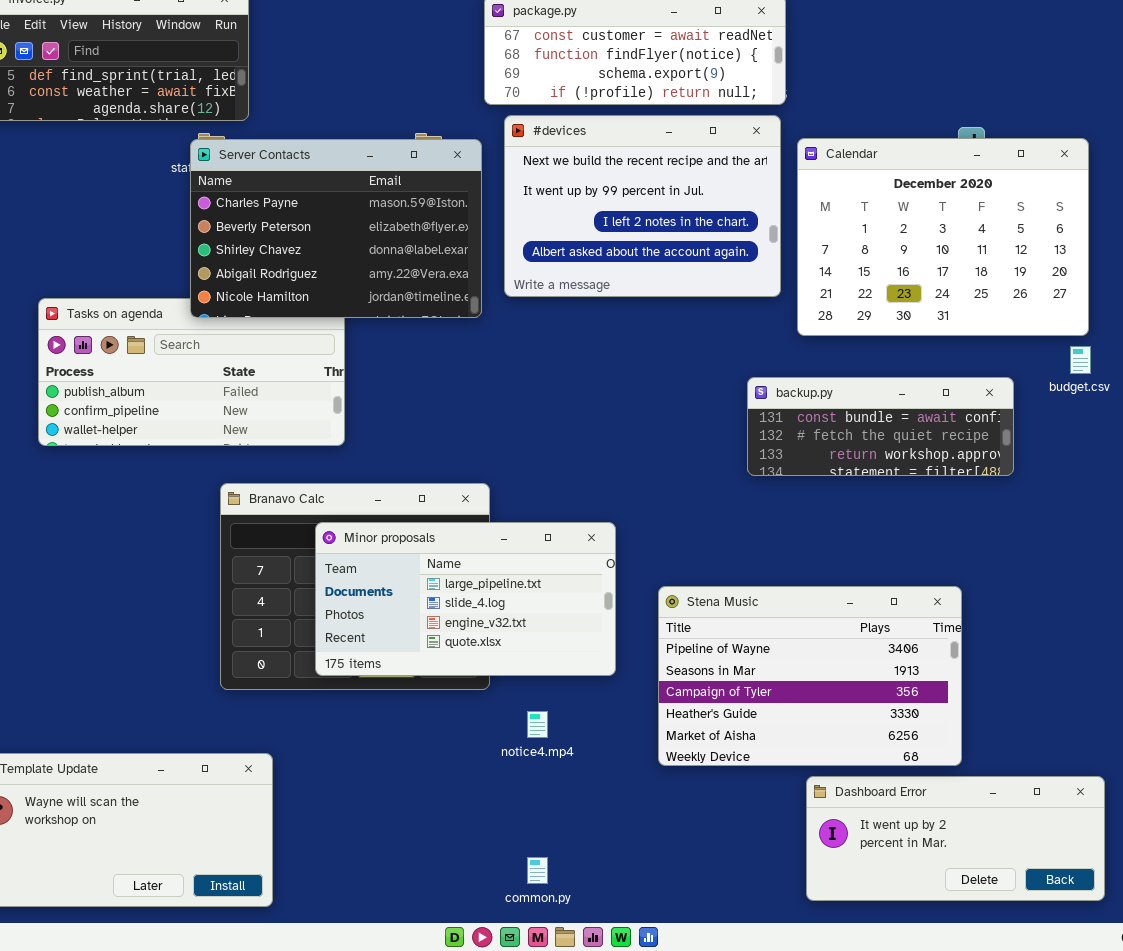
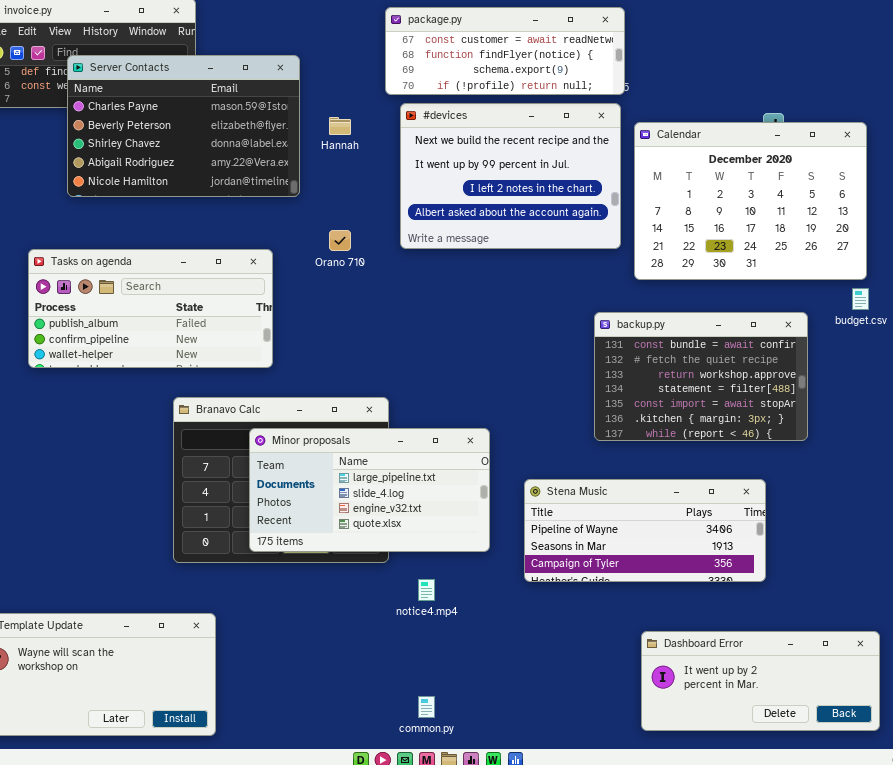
Server Contacts: [190,139,482,318] -> [67,55,300,197], moved
backup.py: [747,377,1014,476] -> [594,312,808,441], resized
Stena Music: [658,586,962,766] -> [524,479,766,582], resized

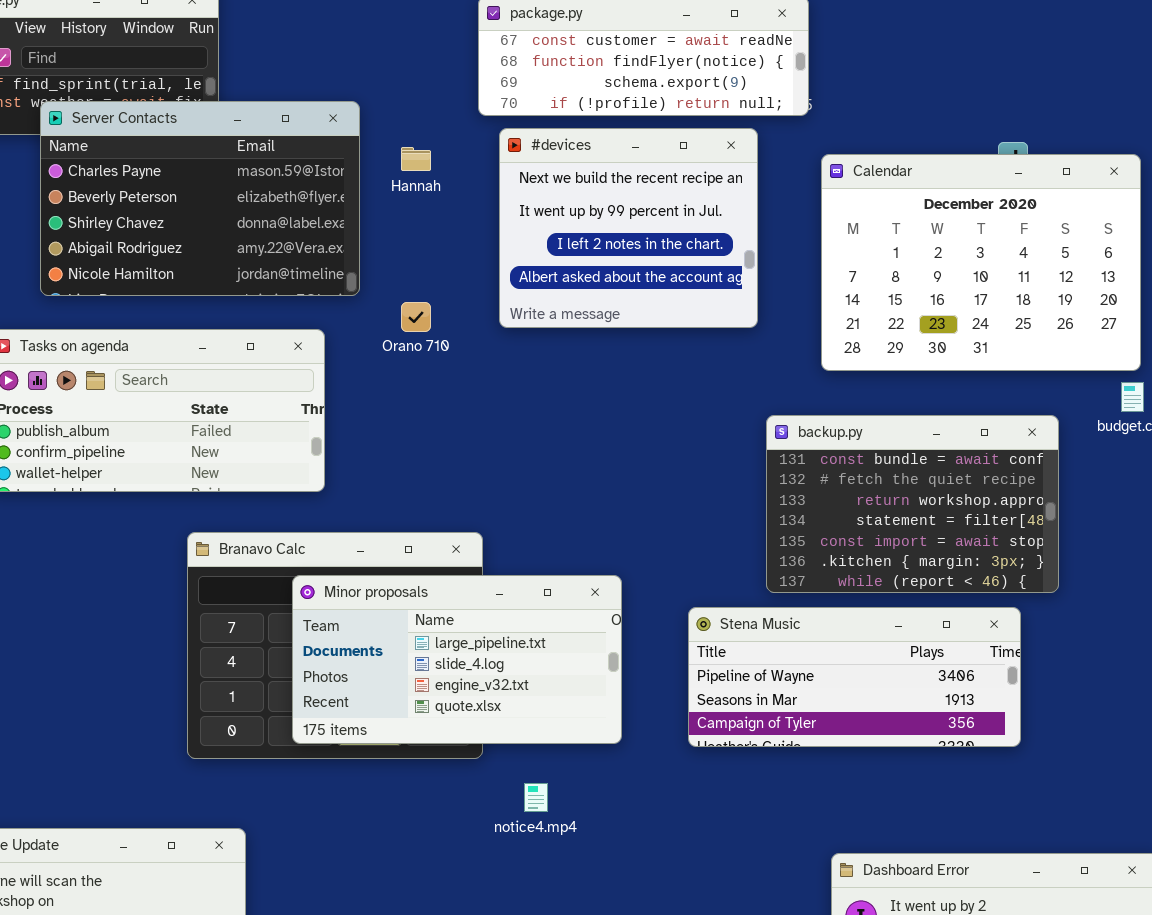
Server Contacts: [67,55,300,197] -> [40,101,360,296], moved
#devices: [400,103,621,249] -> [499,128,758,328], resized
Stena Music: [524,479,766,582] -> [688,607,1021,747], moved

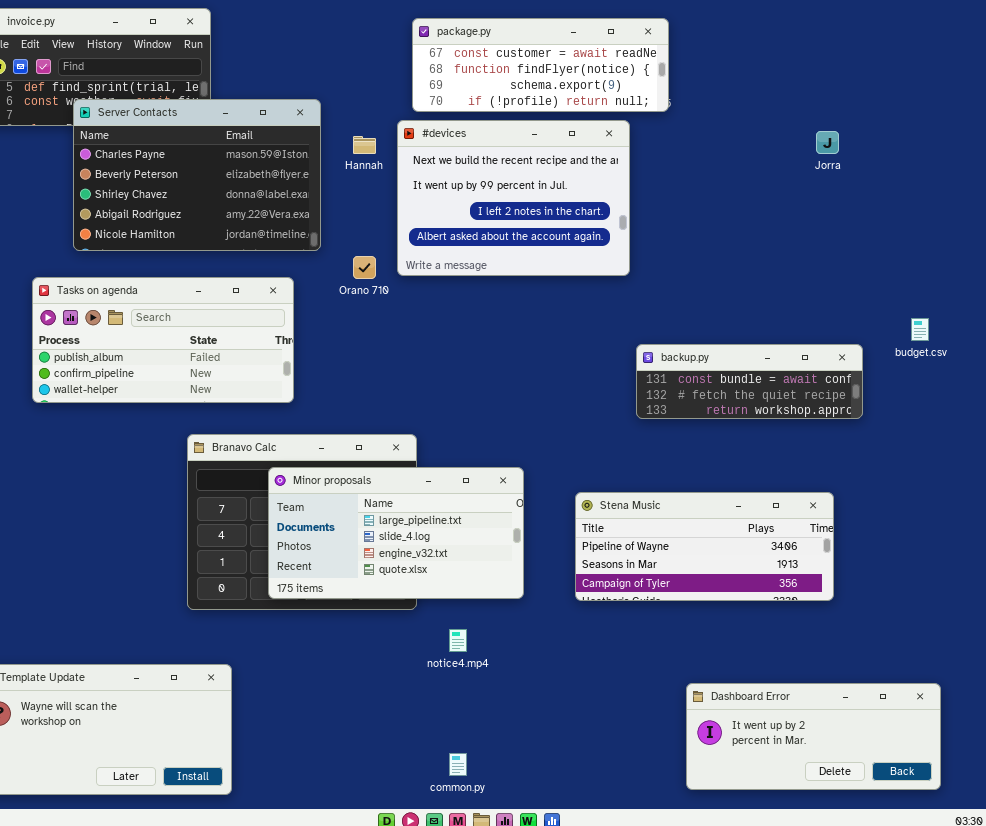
#devices: [499,128,758,328] -> [397,120,630,276], resized
Calendar: [821,154,1141,371] -> none, closed
backup.py: [766,415,1059,593] -> [636,344,863,419], resized

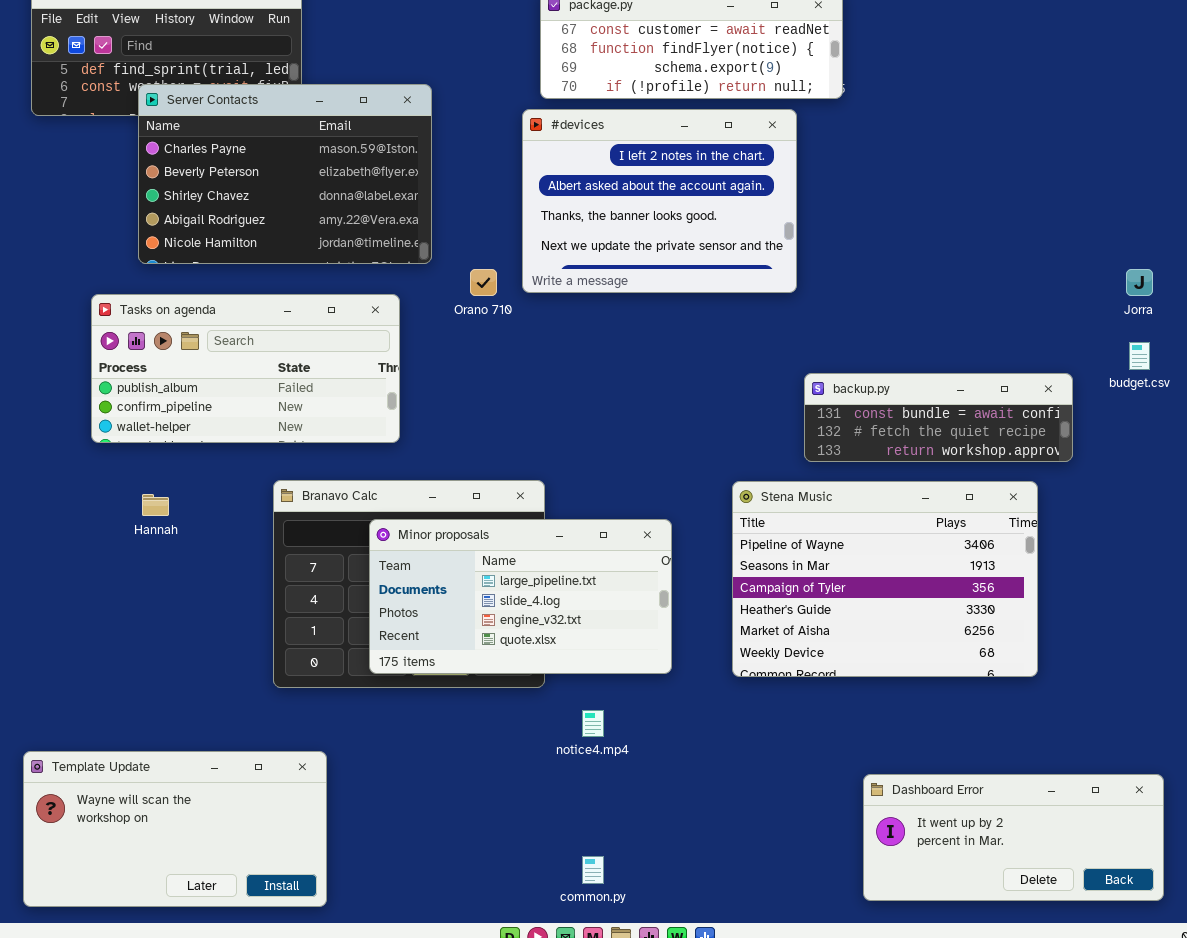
#devices: [397,120,630,276] -> [522,109,797,293], scrolled down 2 rows
Jorra: [816,131,839,154] -> [1126,269,1153,296], moved
Hannah: [353,136,376,154] -> [142,494,169,516], moved
Stena Music: [575,492,834,601] -> [732,481,1038,677], resized

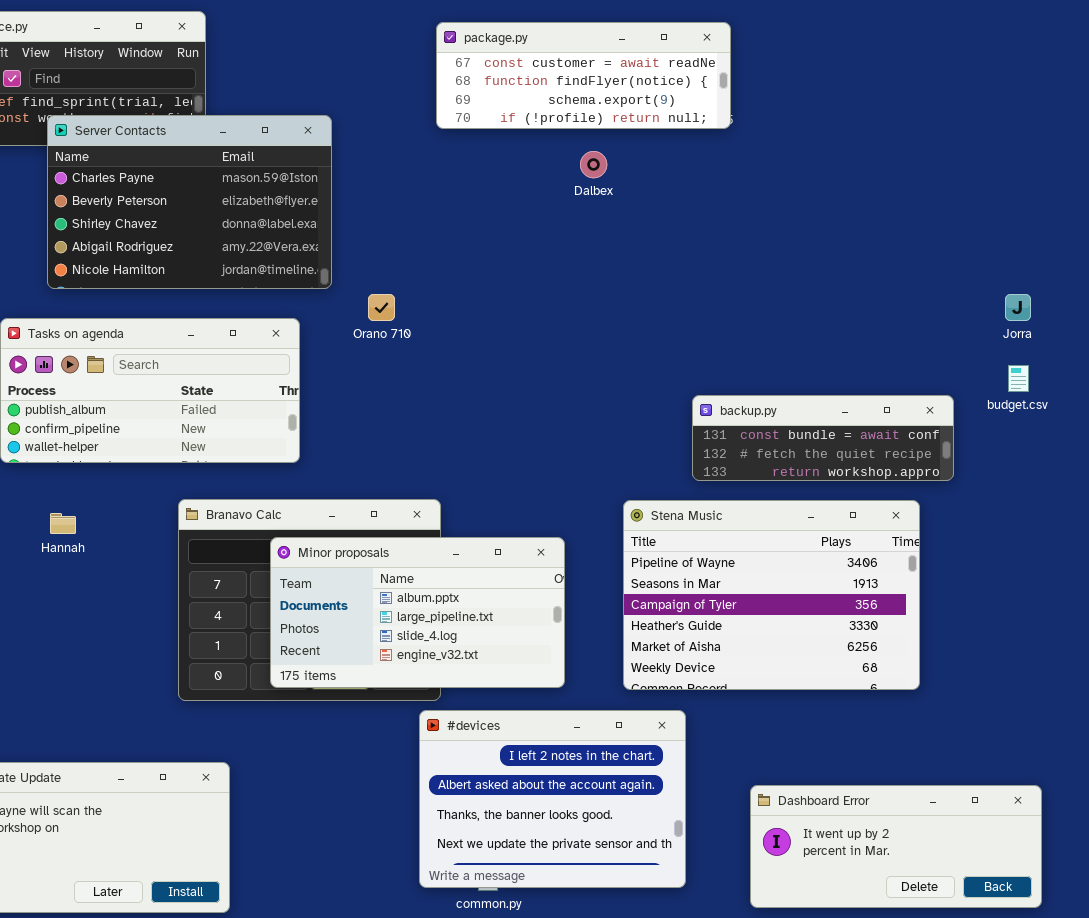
#devices: [522,109,797,293] -> [419,710,686,888], moved
Minor proposals: [369,519,672,674] -> [270,537,565,688], scrolled up 1 row

